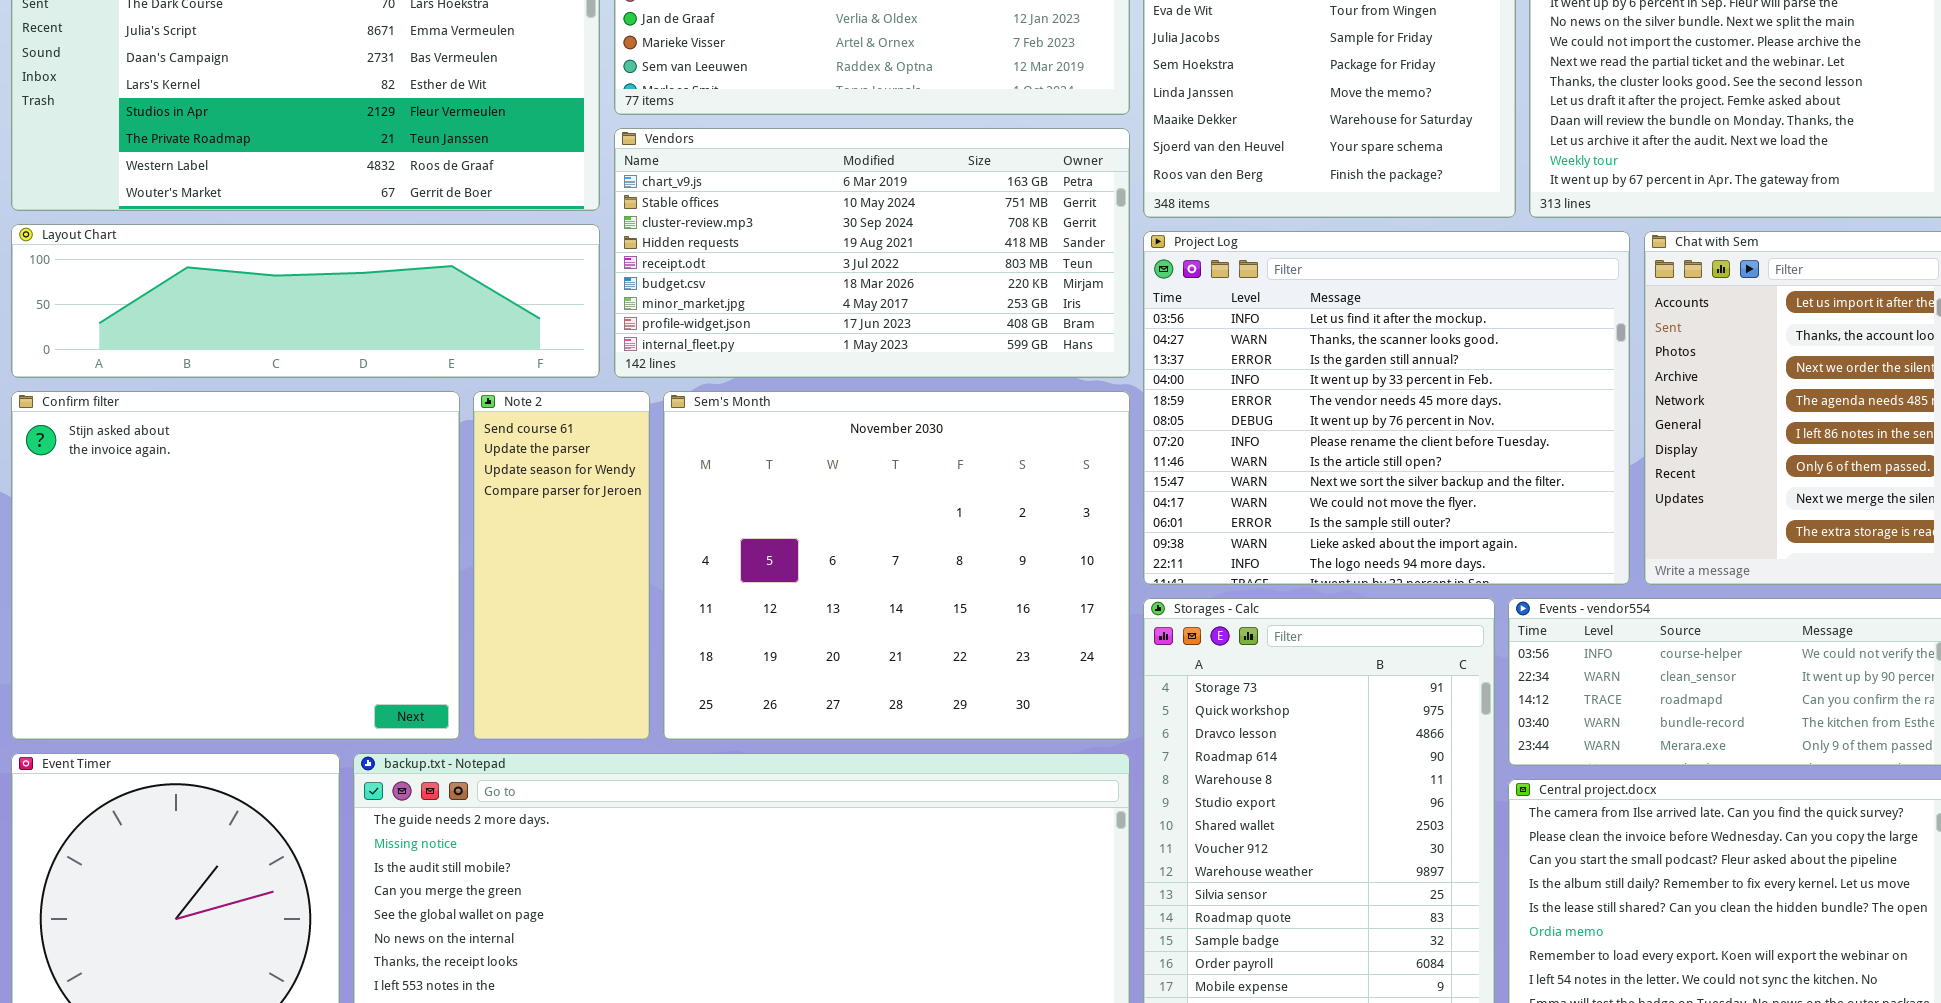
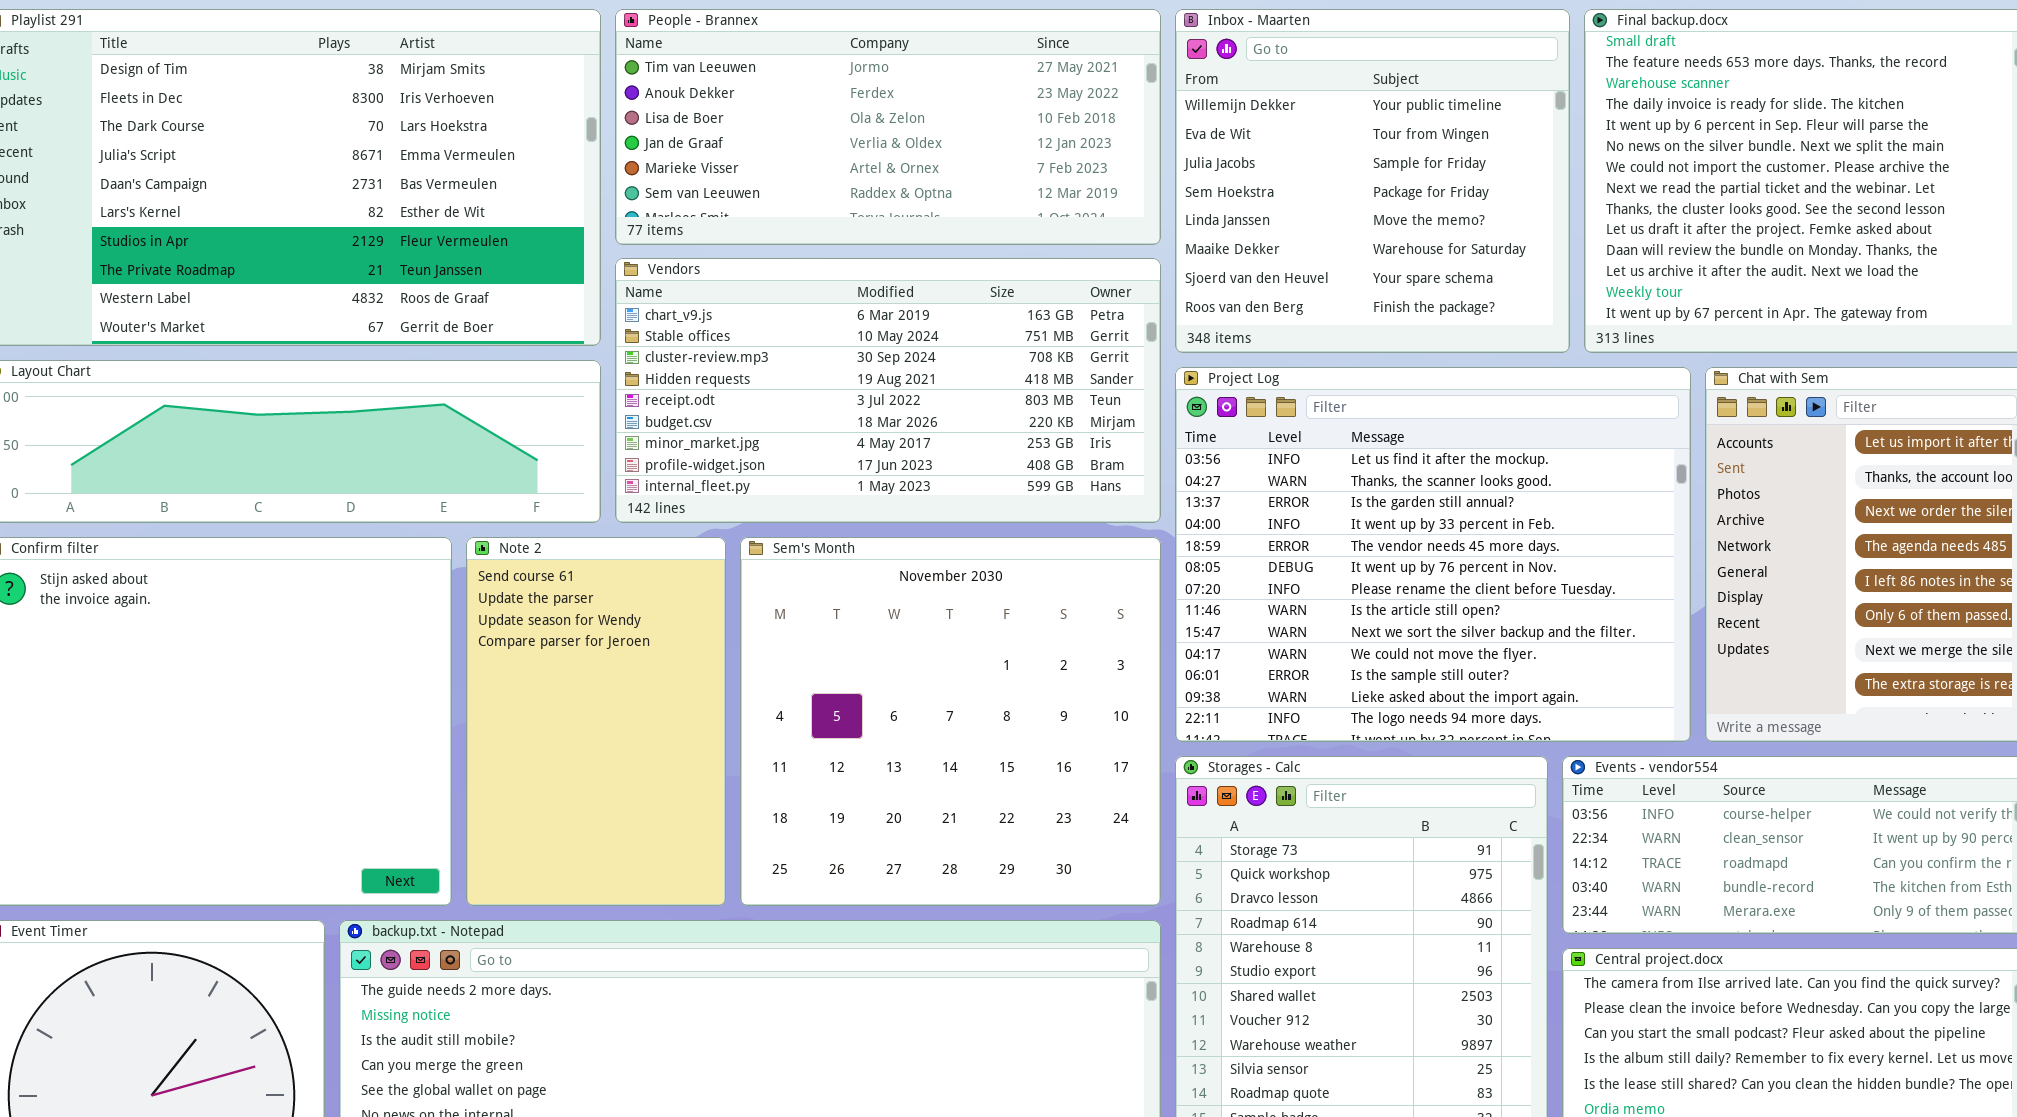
Note 2: [473,391,650,740] -> [466,537,726,906], resized
Sem's Month: [663,391,1130,740] -> [740,537,1161,906], resized

